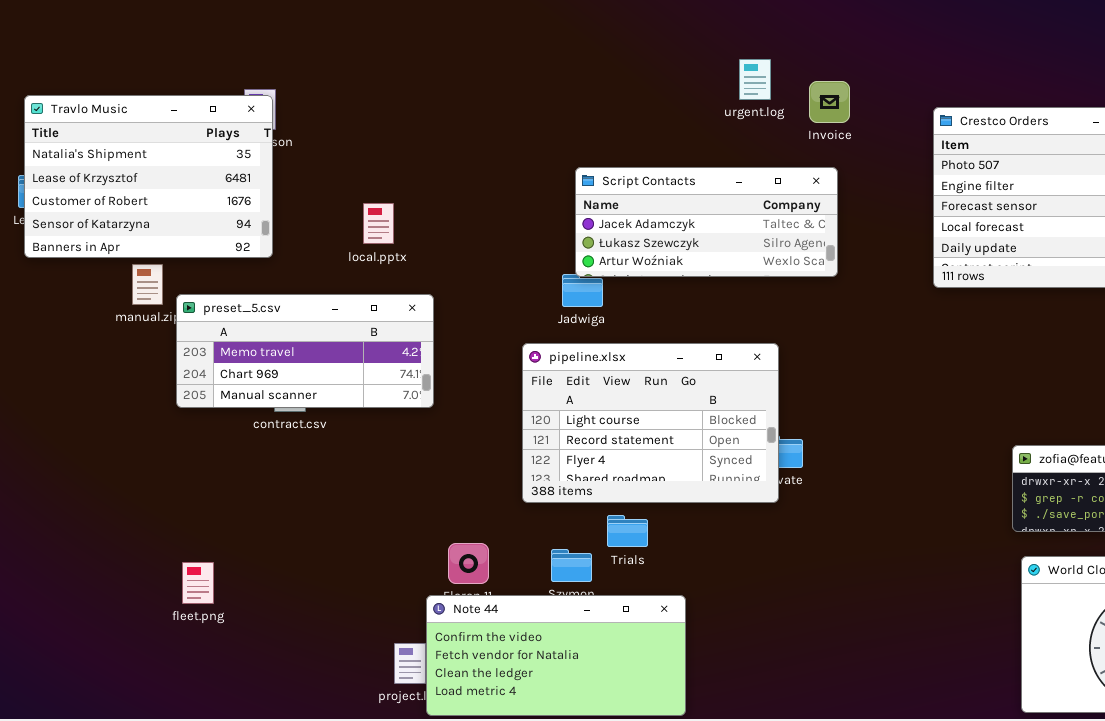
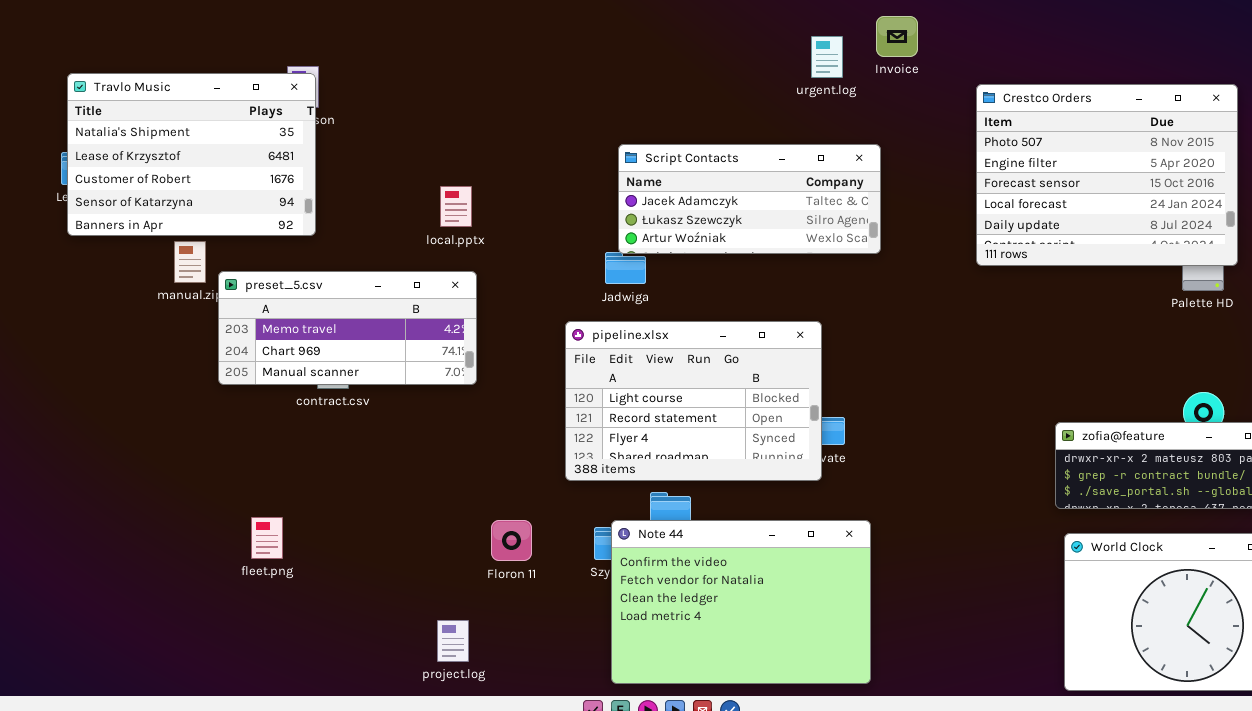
urgent.log: [739,59,771,100] -> [811,36,843,78], moved
Invoice: [809,81,850,123] -> [876,16,918,57], moved
local.pptx: [363,203,394,244] -> [440,186,472,227], moved
fleet.png: [182,562,214,604] -> [251,517,283,559], moved
Note 44: [426,595,686,716] -> [611,520,871,684], moved, resized

